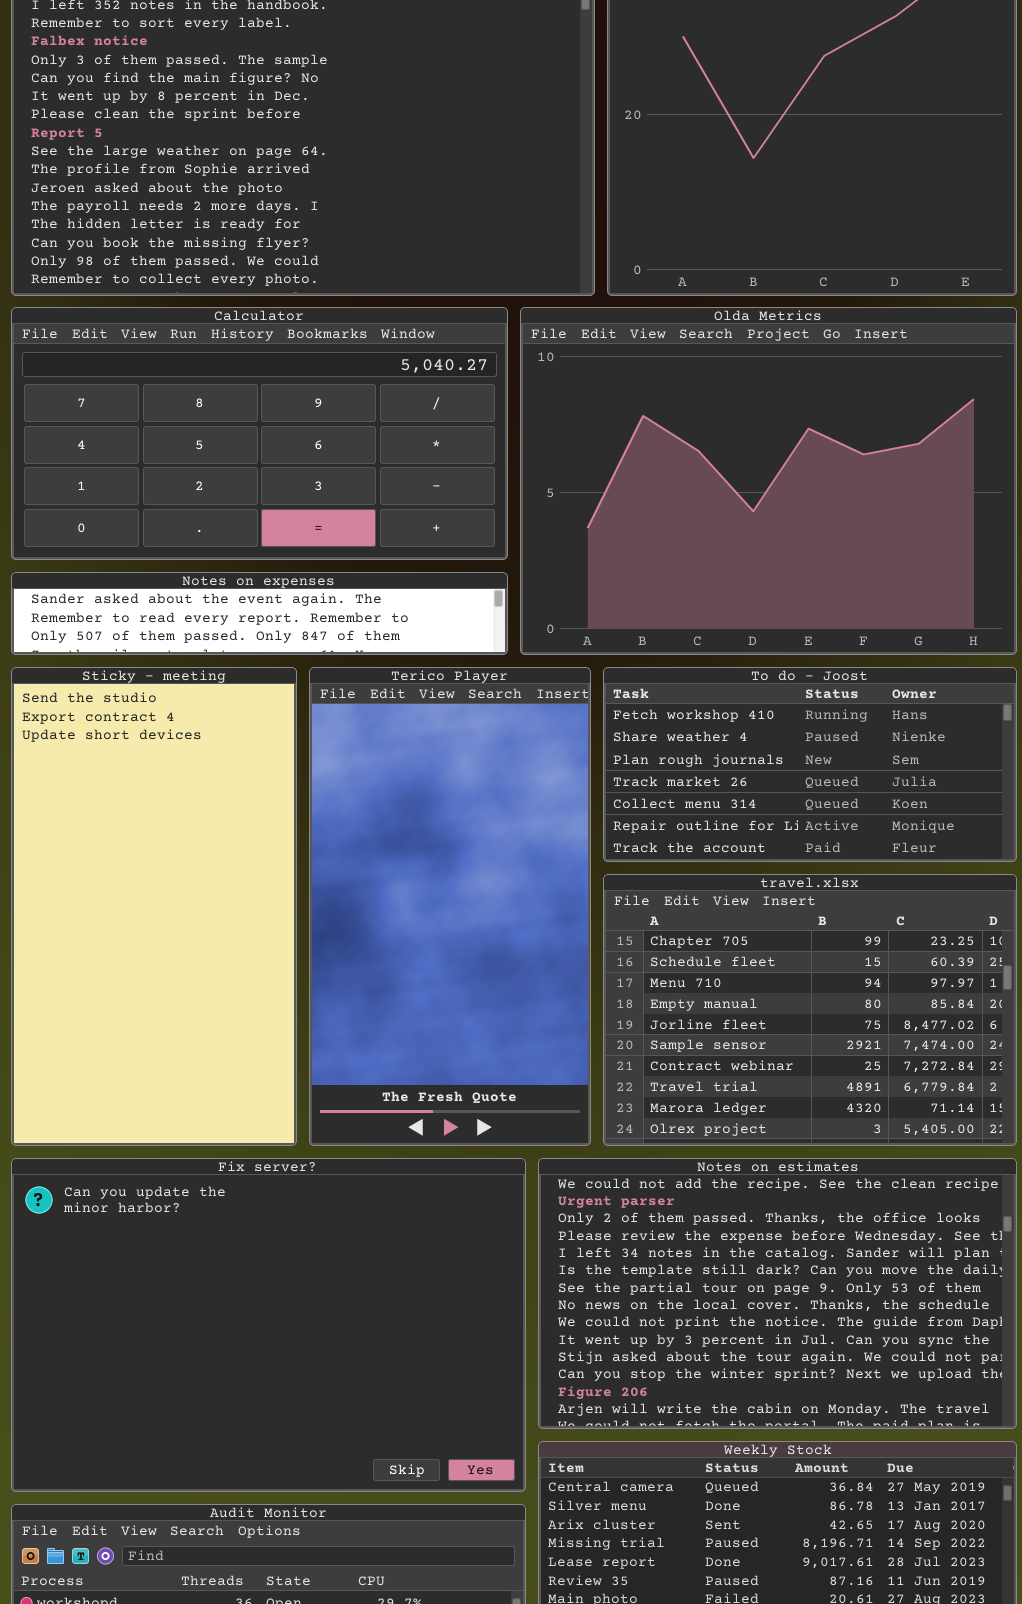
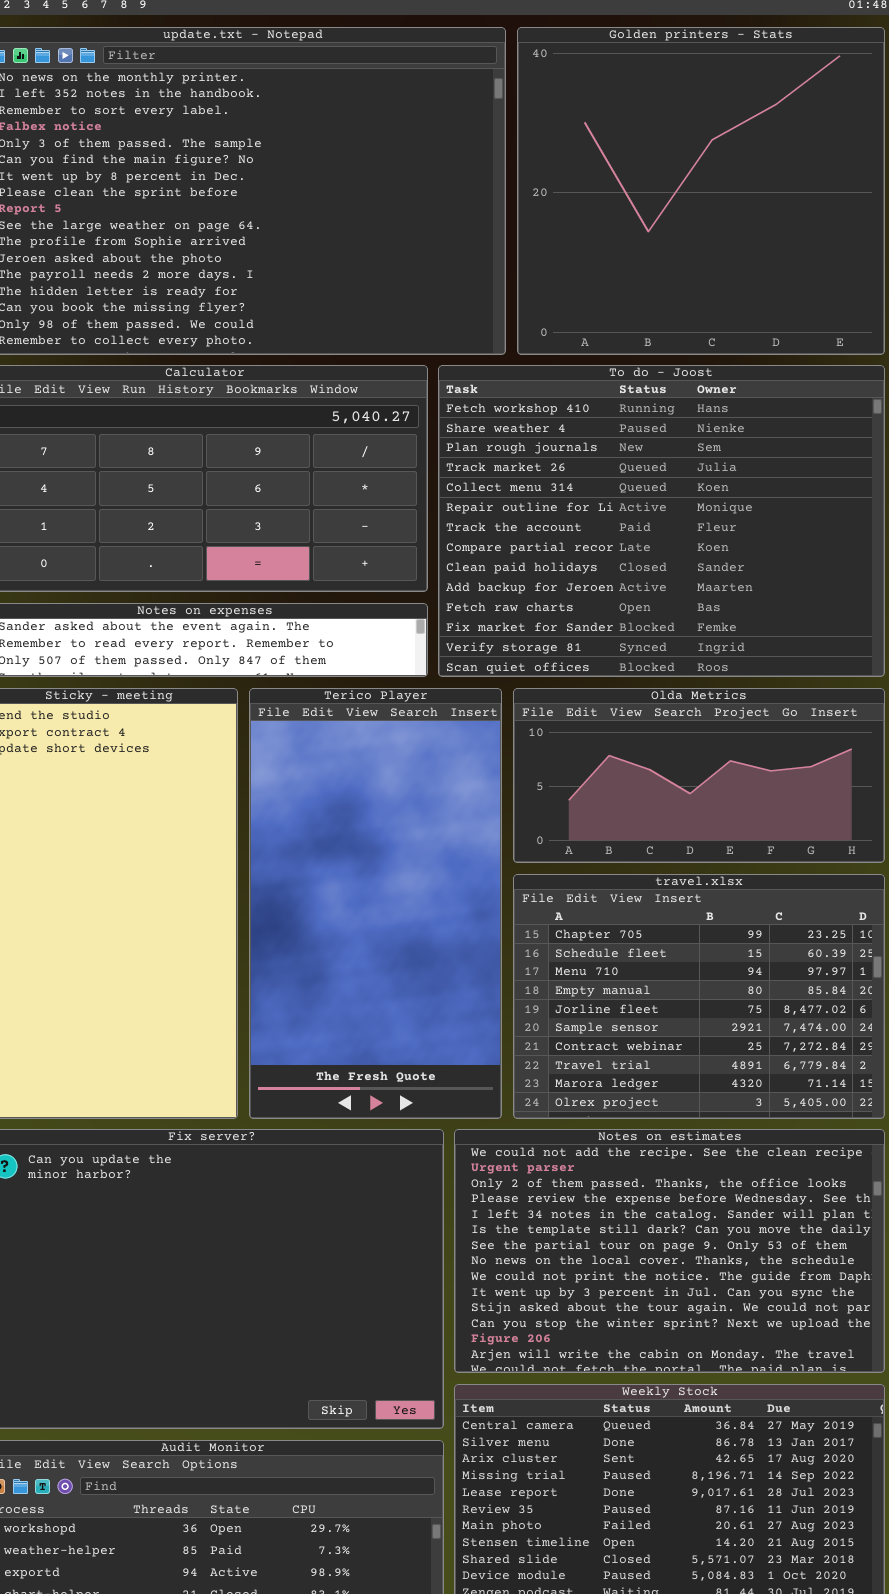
Olda Metrics: [520,307,1017,655] -> [513,688,885,863], moved, resized
To do - Joost: [603,667,1017,862] -> [438,365,885,677], moved, resized

